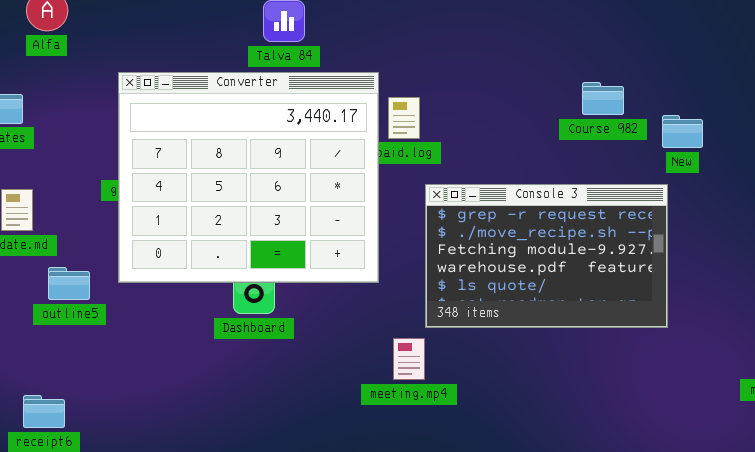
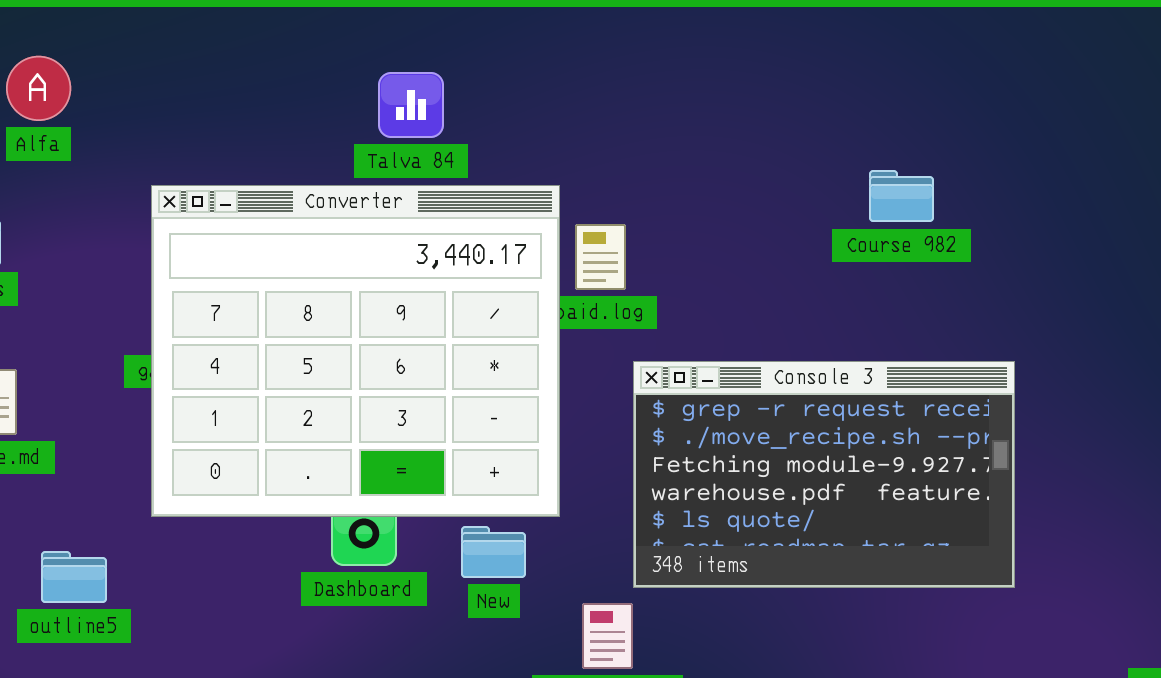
Course 982: [582,82,624,115] -> [869,170,934,222], moved
New: [662,115,703,148] -> [461,526,526,578], moved
outline5: [48,267,90,300] -> [41,551,107,603], moved

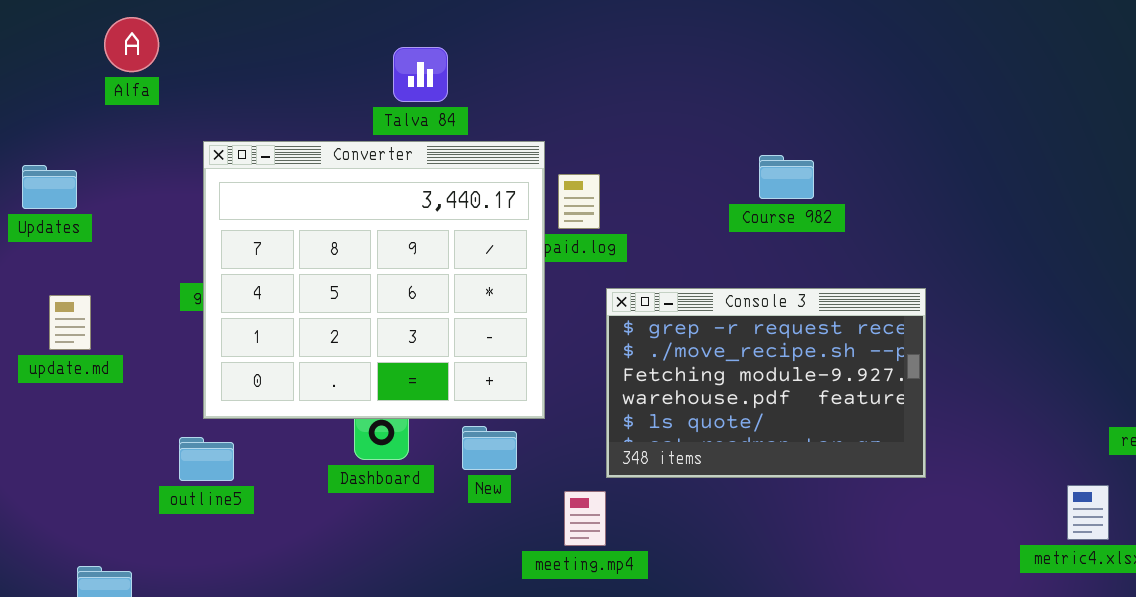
Alfa: [6,56,71,121] -> [104,17,159,72], moved
Course 982: [869,170,934,222] -> [759,155,814,199], moved
outline5: [41,551,107,603] -> [179,437,234,481], moved

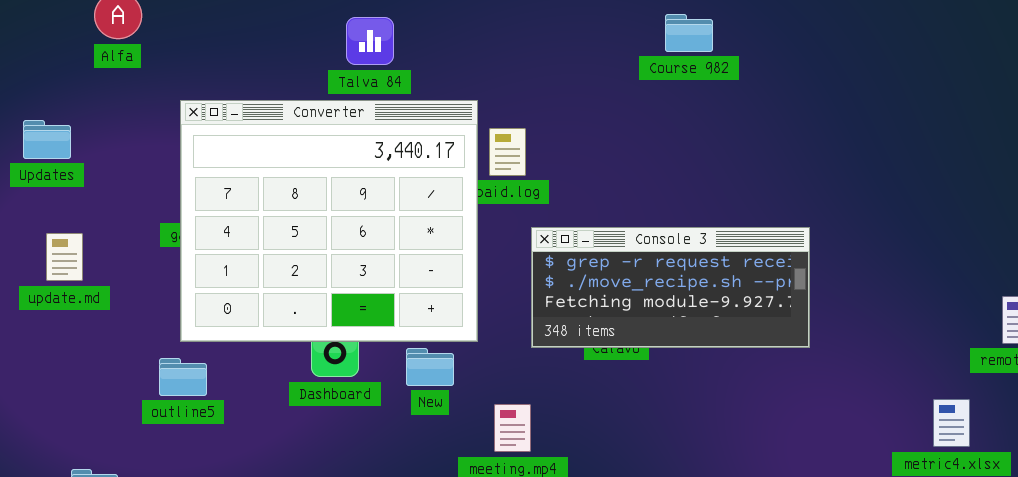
Course 982: [759,155,814,199] -> [665,14,713,52], moved
Console 3: [606,288,926,478] -> [531,227,810,348], resized

